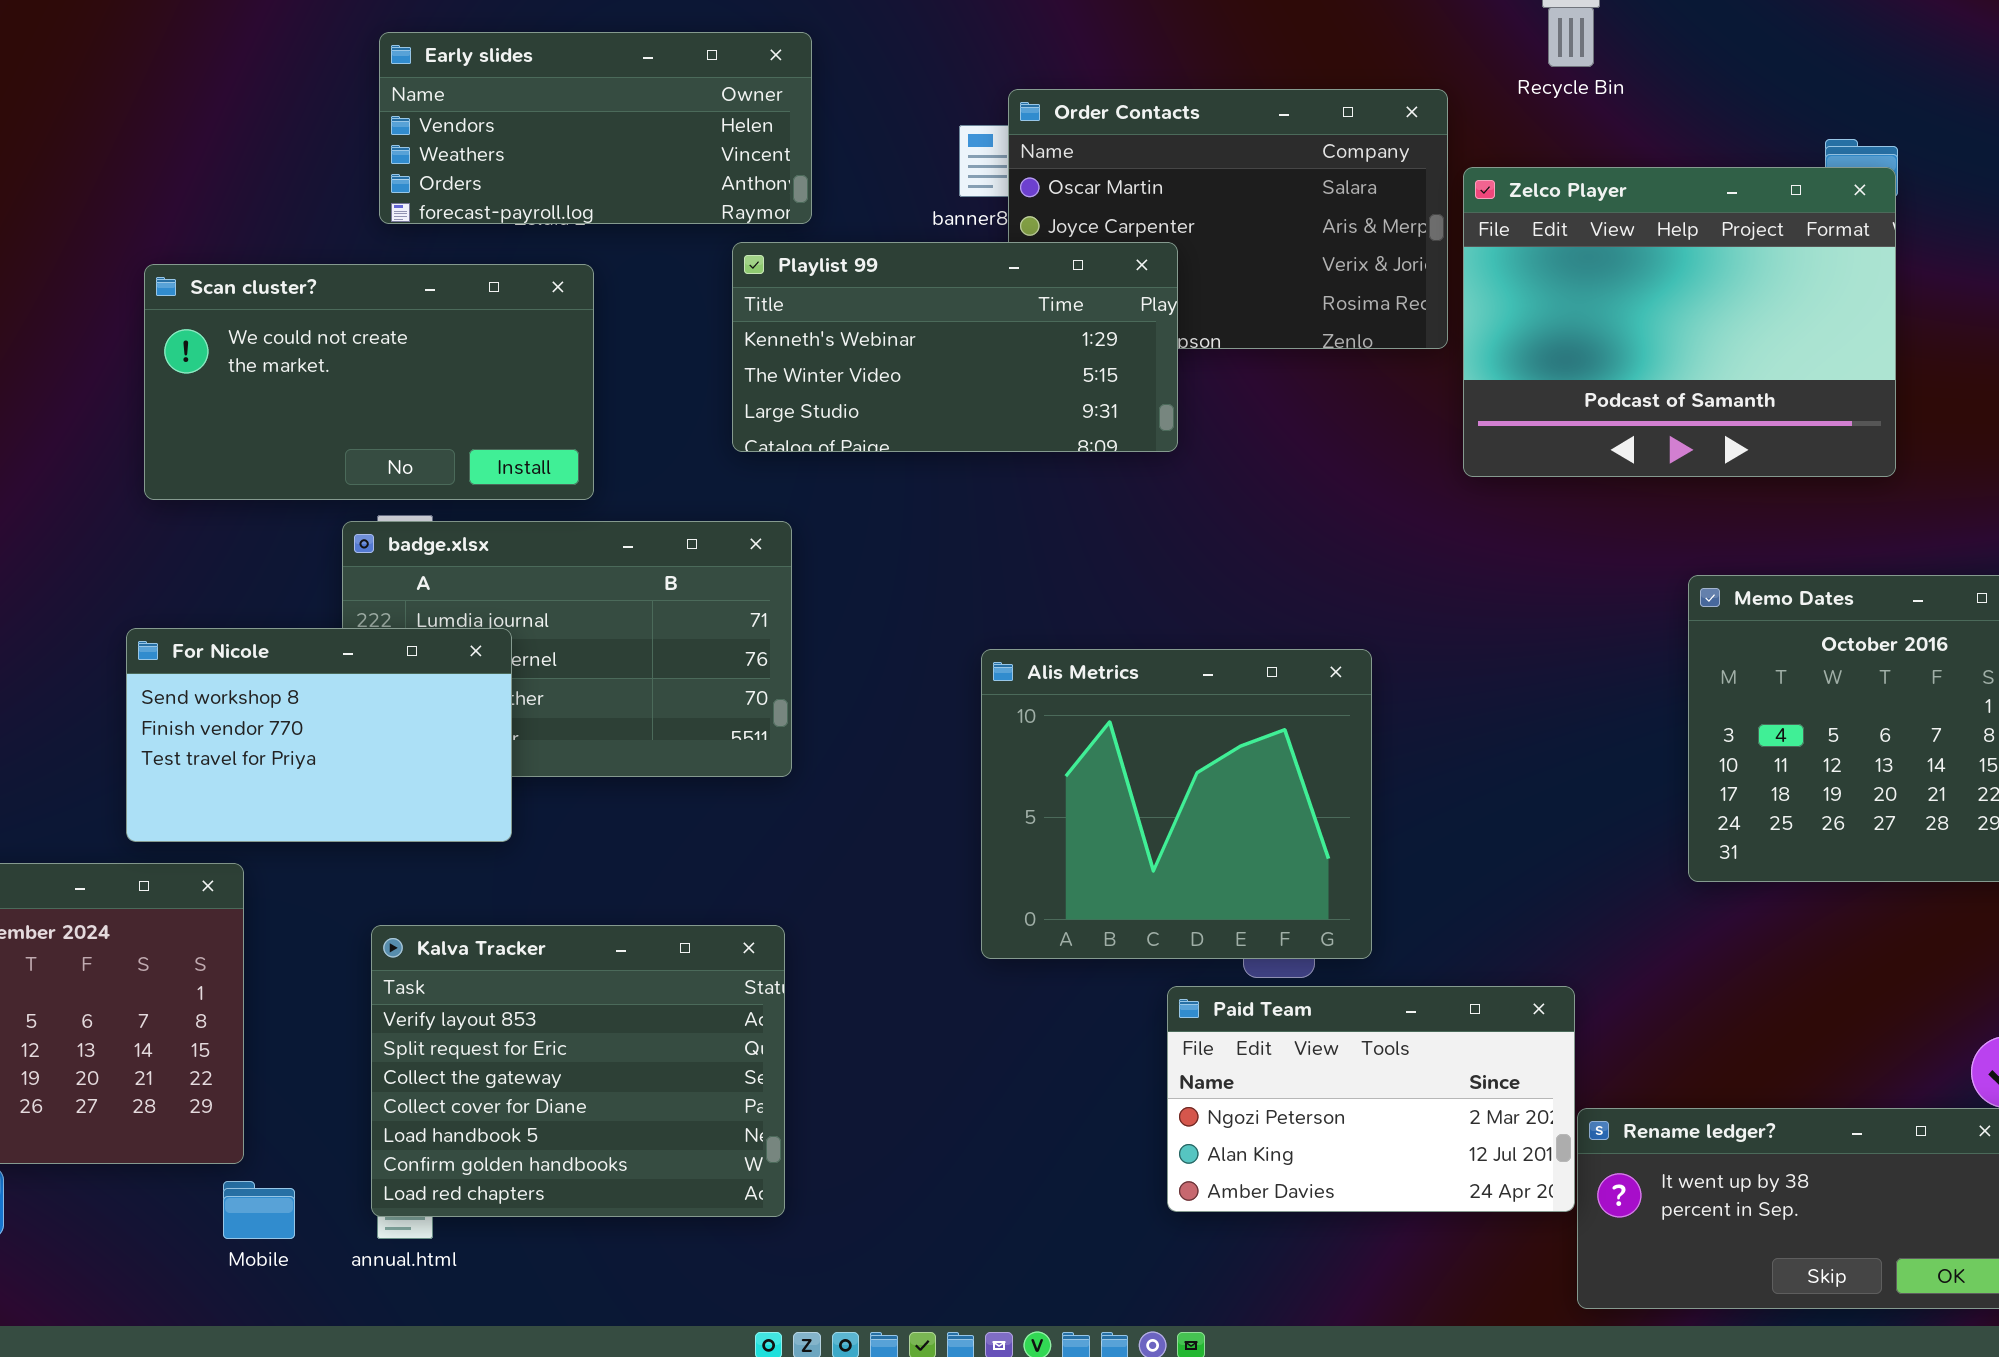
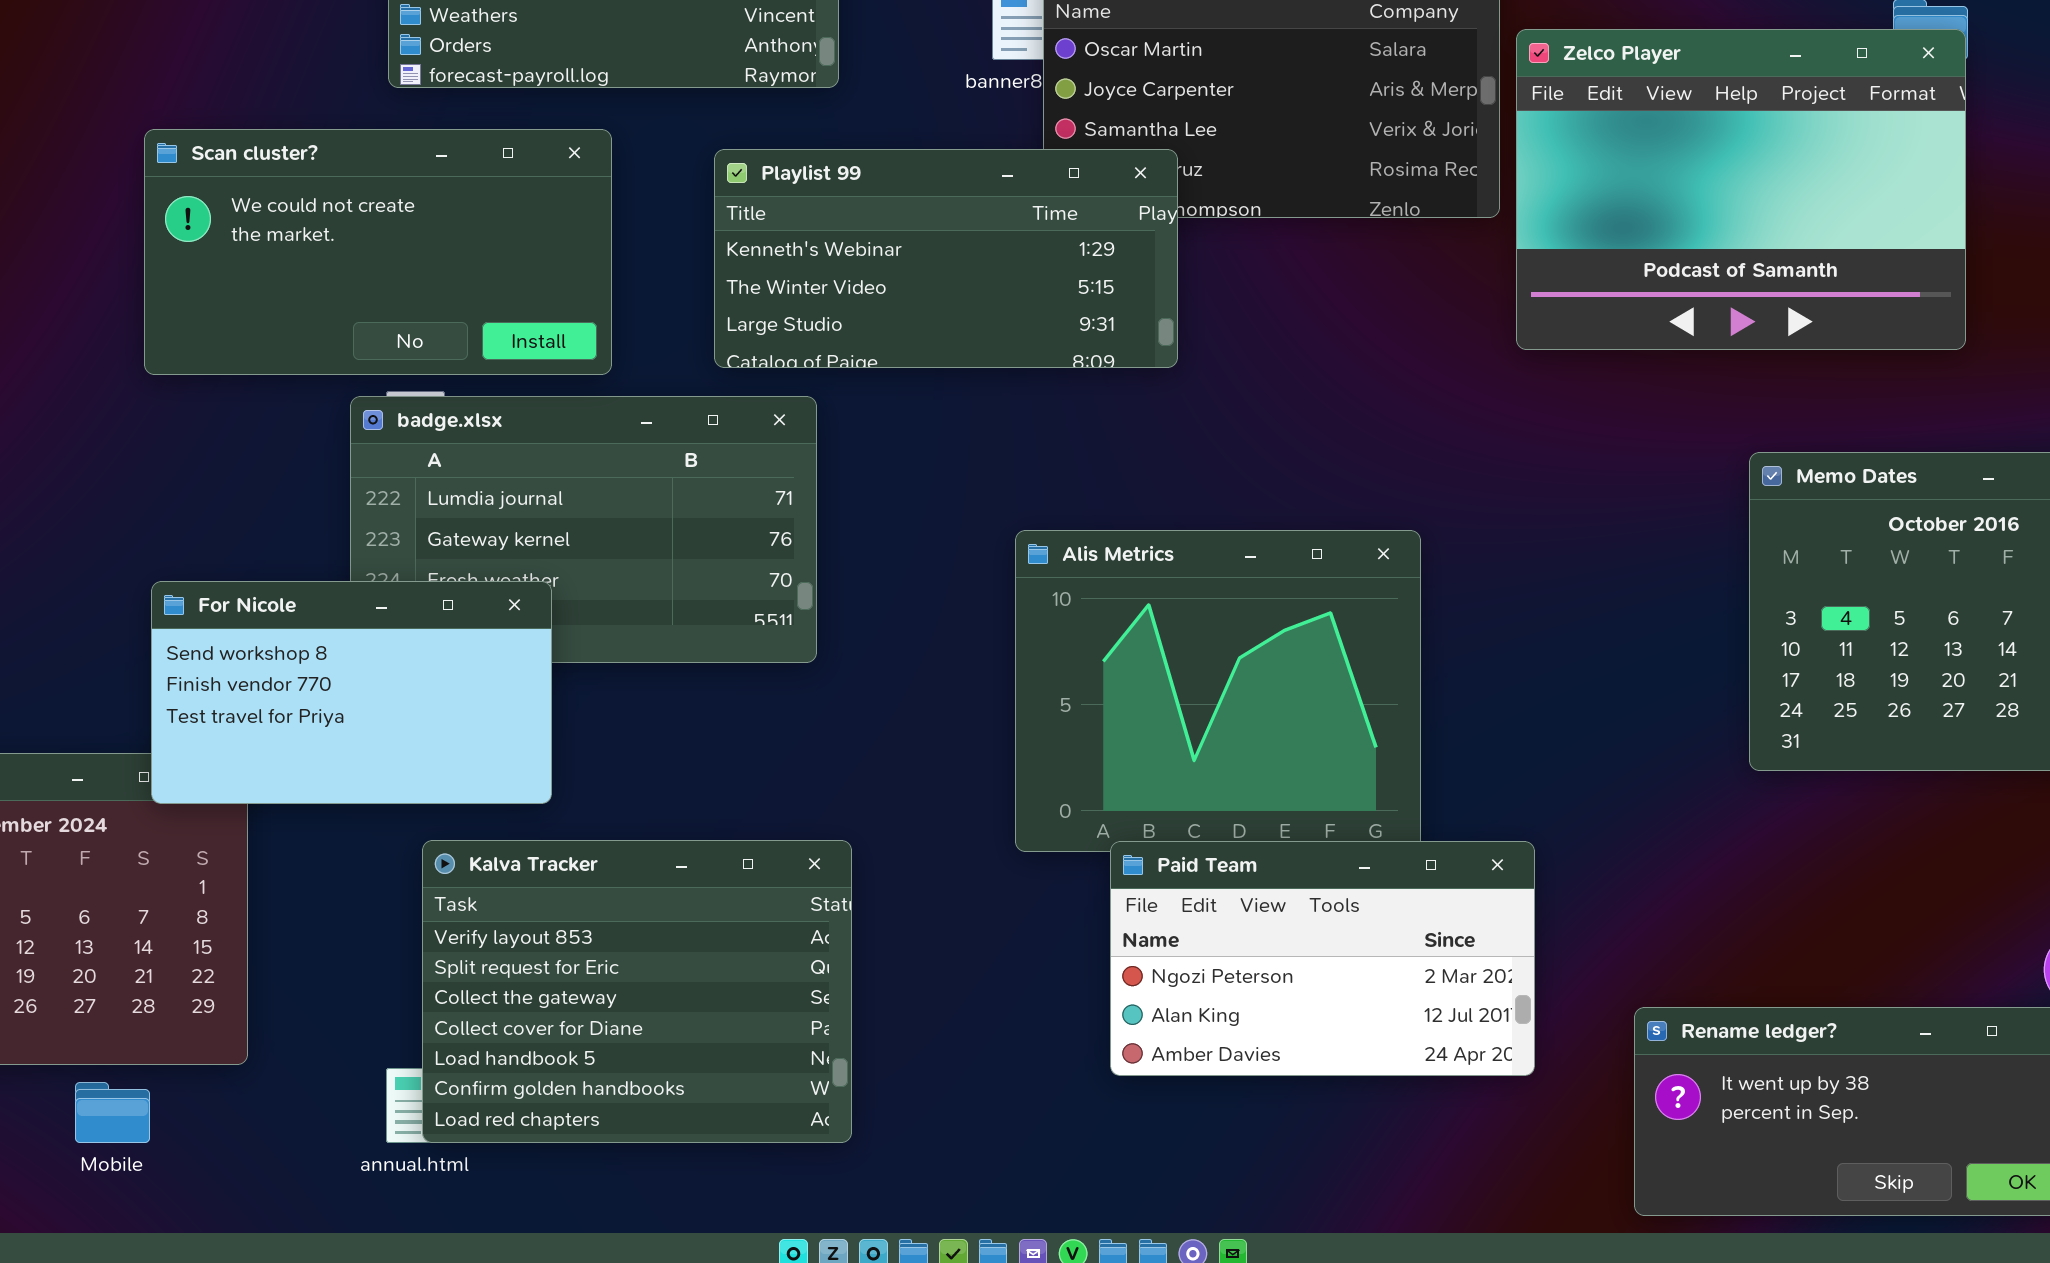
Playlist 99: [732,242,1178,452] -> [714,149,1178,368], moved
For Nicole: [126,628,512,842] -> [151,581,552,804], moved
Kalva Tracker: [371,925,785,1217] -> [422,840,852,1143], moved
Paid Team: [1167,986,1575,1212] -> [1110,841,1535,1076], moved
Mobile: [223,1181,295,1239] -> [75,1082,150,1143], moved

